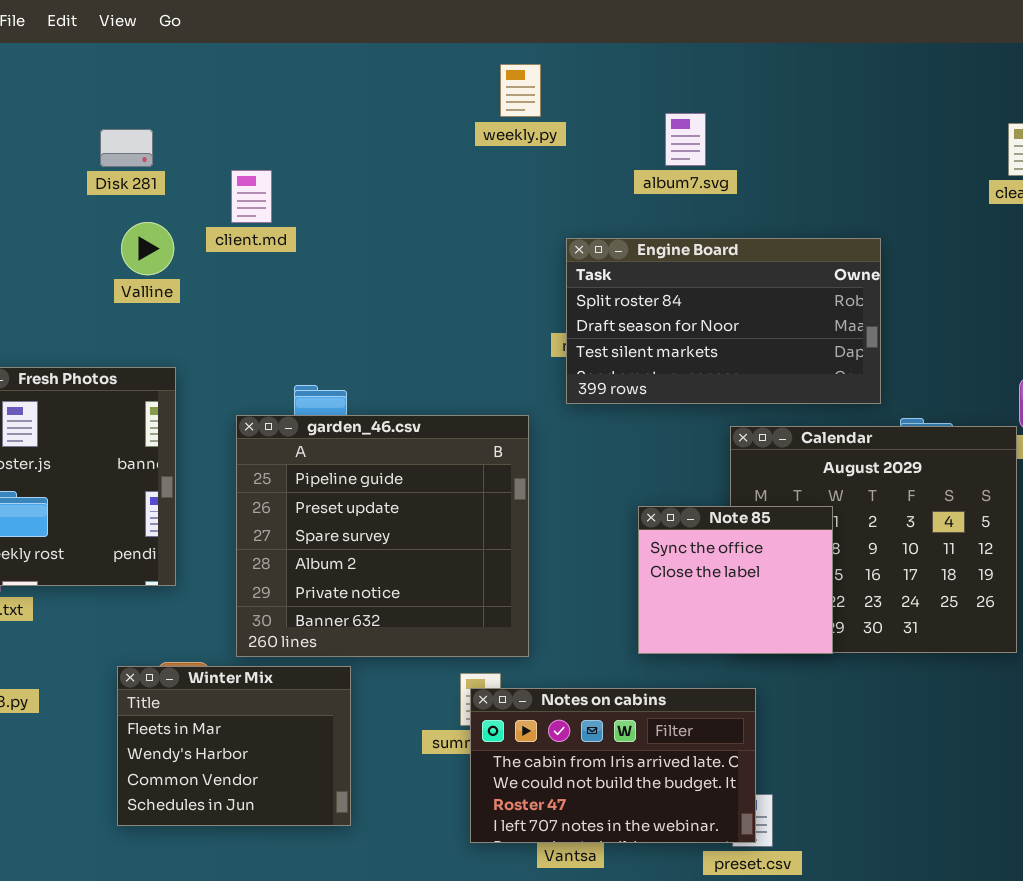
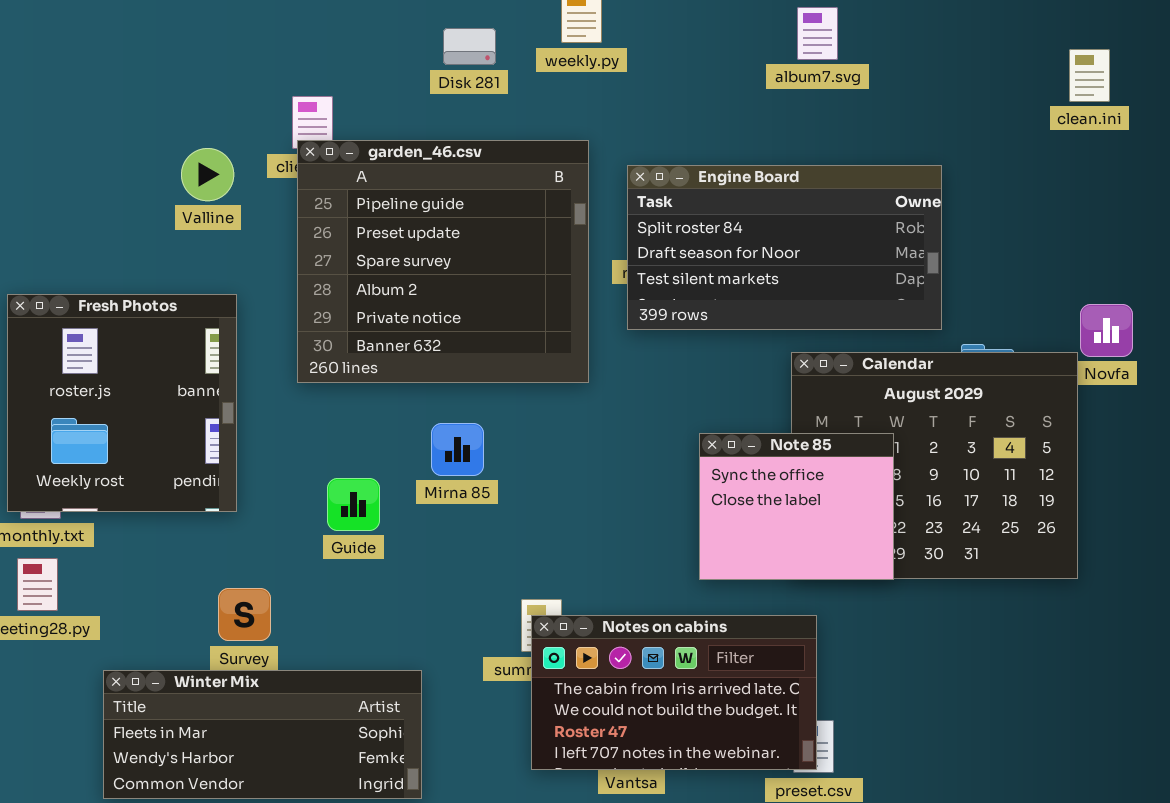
album7.svg: [665,113,706,166] -> [797,7,838,60], moved
Disk 281: [100,129,153,167] -> [443,28,496,65], moved
garden_46.csv: [236,415,529,657] -> [297,140,589,383], moved
Winter Mix: [117,666,351,826] -> [103,670,422,799], moved, resized

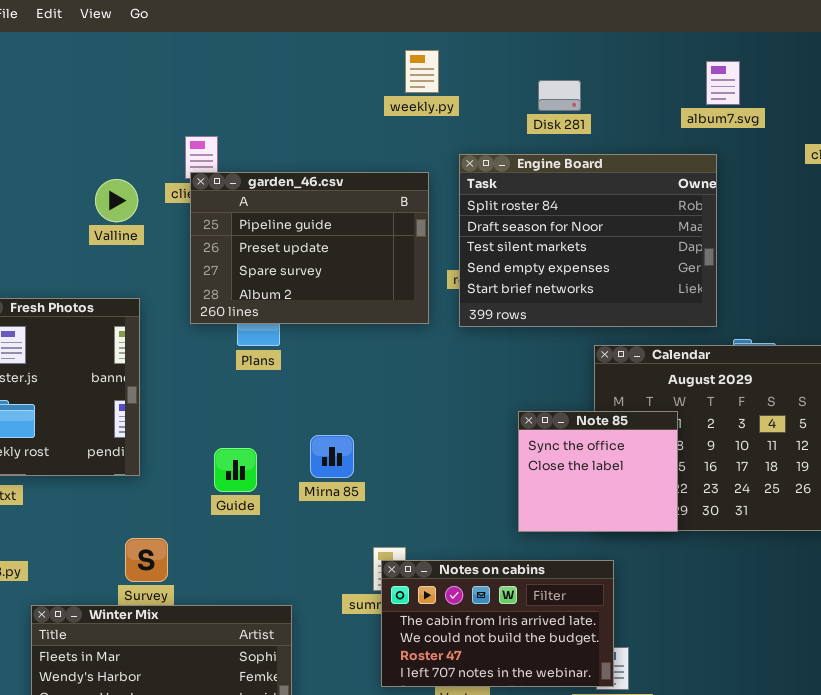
album7.svg: [797,7,838,60] -> [706,61,740,105], moved
Disk 281: [443,28,496,65] -> [538,80,581,111], moved
garden_46.csv: [297,140,589,383] -> [190,172,429,324], resized
Engine Board: [627,165,942,330] -> [459,154,717,327], resized
Mirna 85: [431,423,484,476] -> [310,435,354,478], moved

